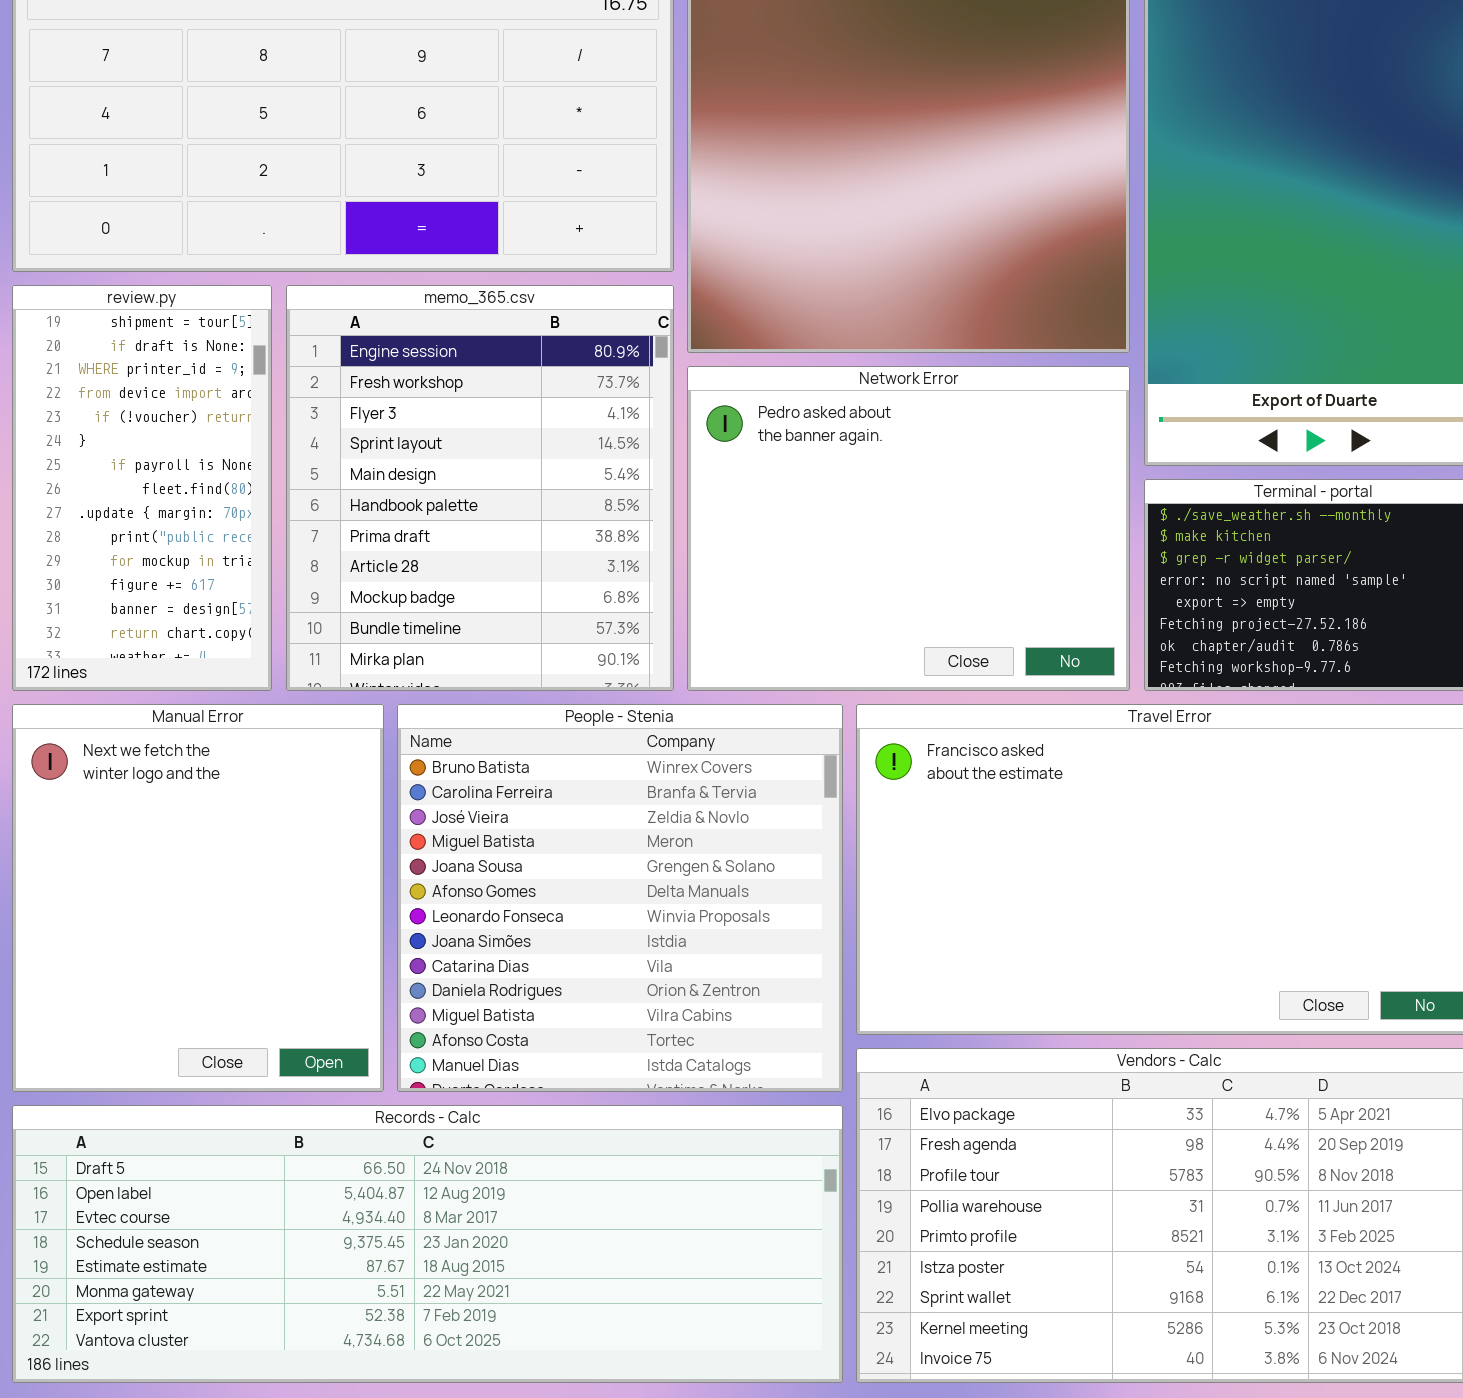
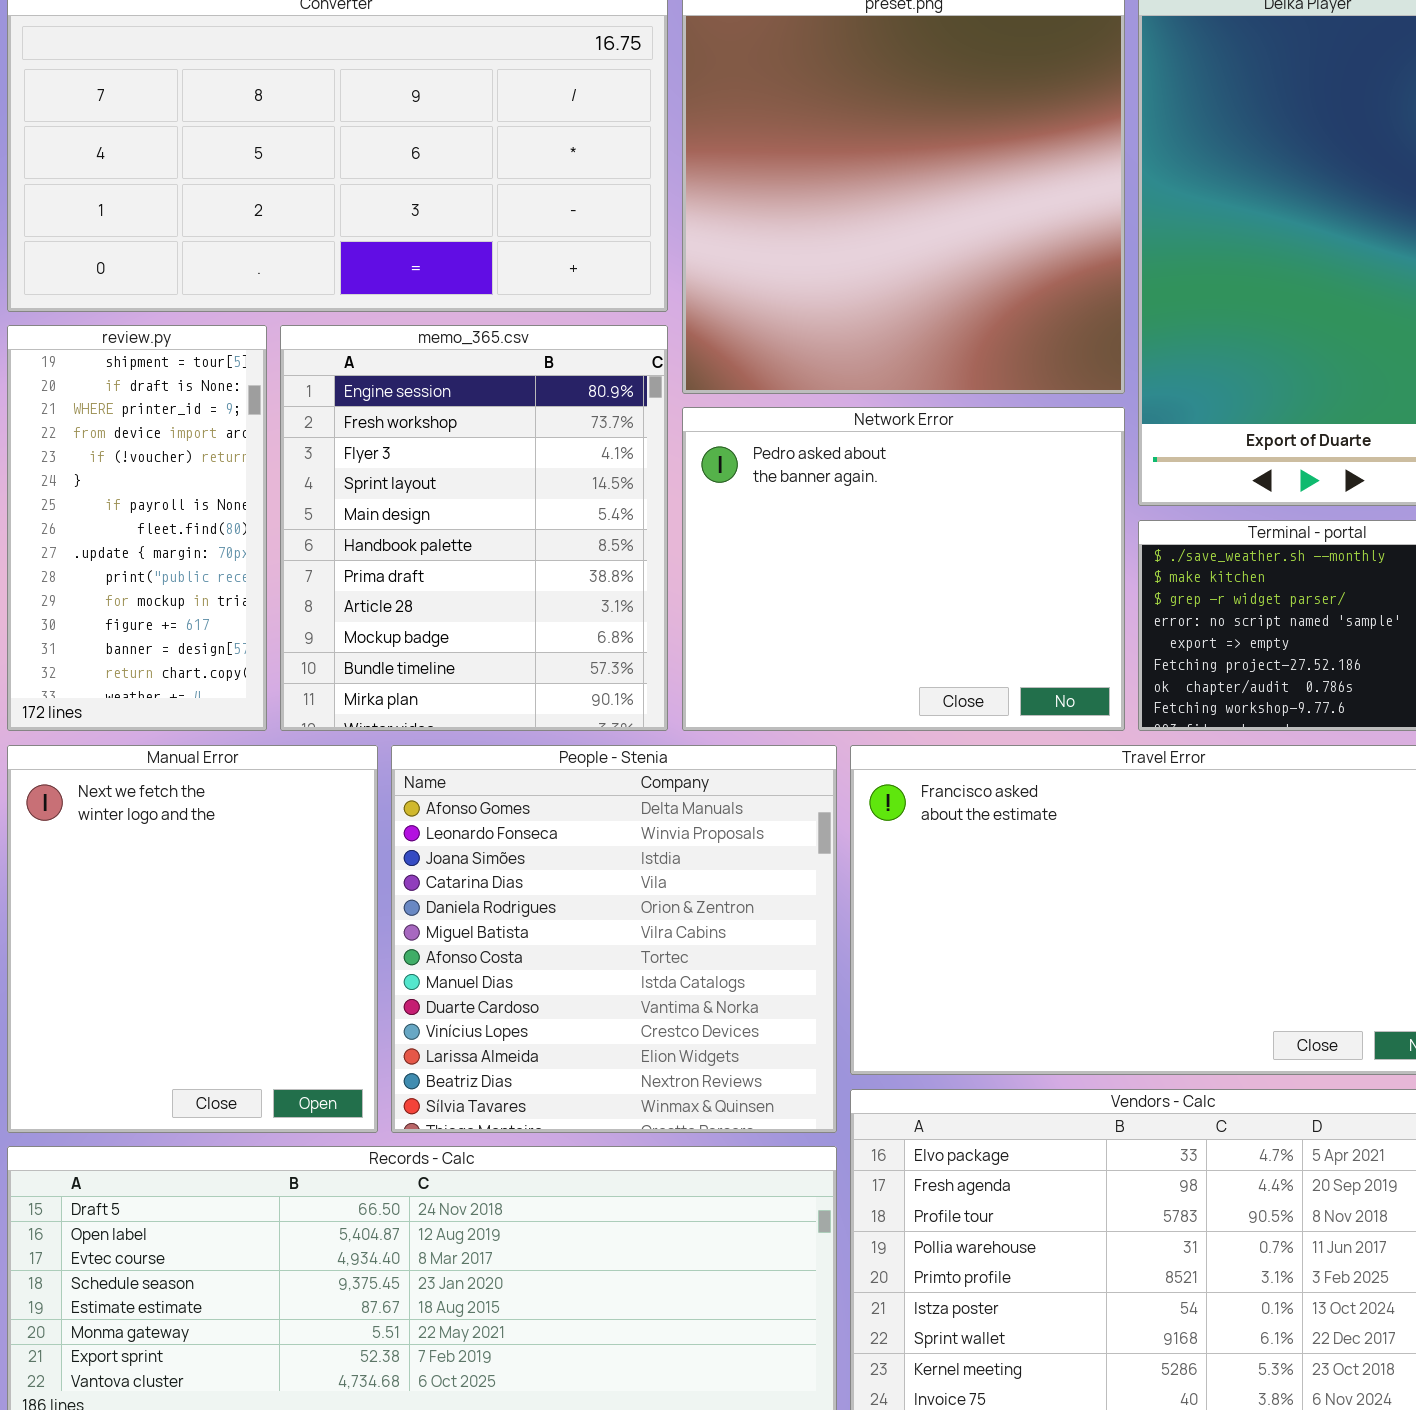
People - Stenia: [397,704,843,1092] -> [391,745,837,1133], scrolled down 5 rows

